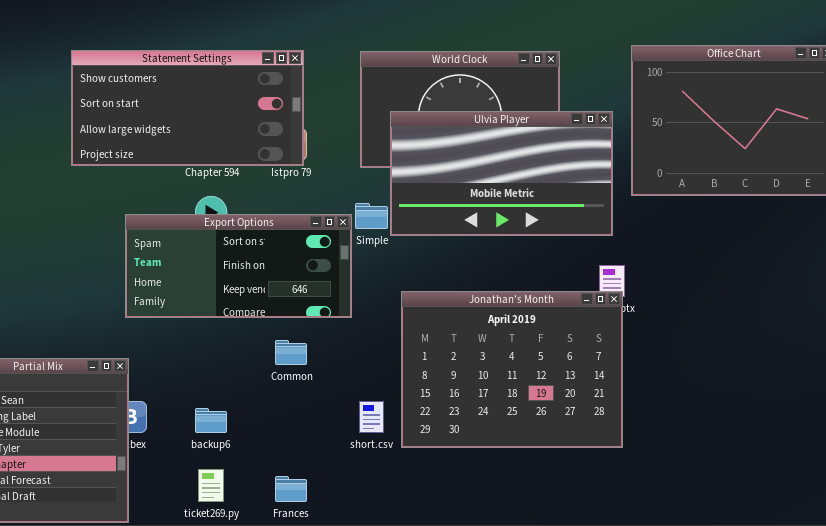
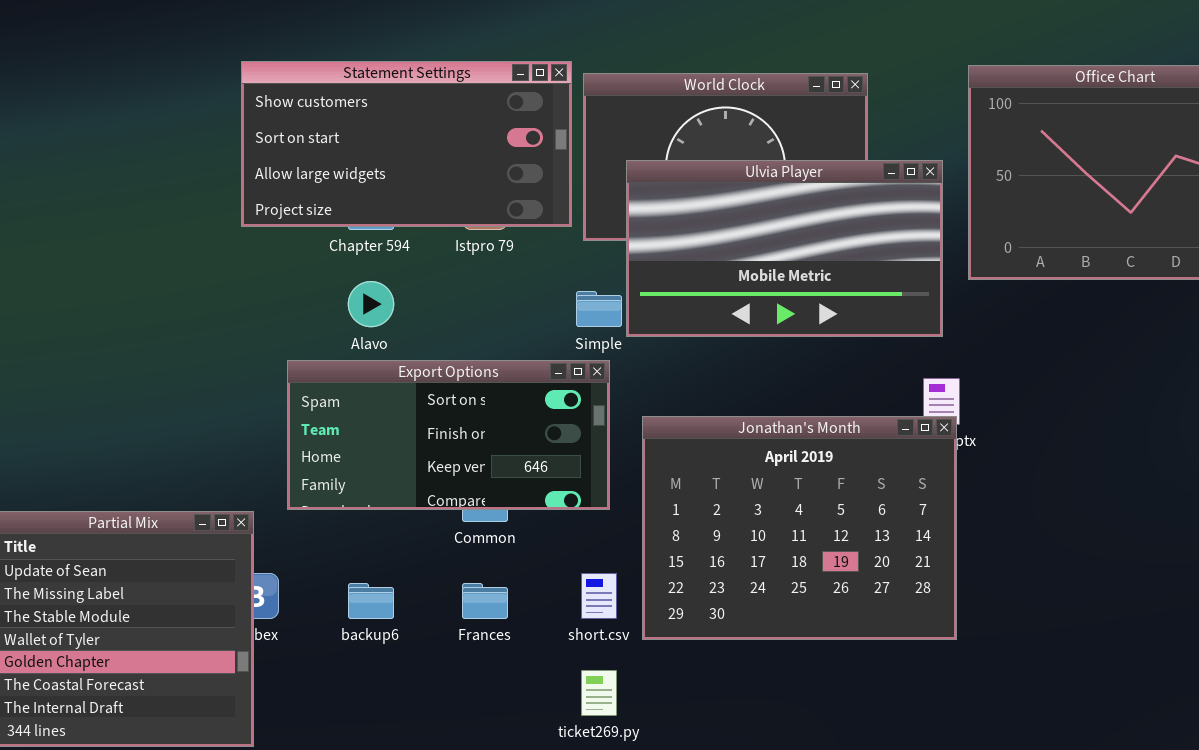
Statement Settings: [71,50,304,166] -> [241,61,572,227], moved
Export Options: [125,214,352,318] -> [287,360,610,510], moved
ticket269.py: [198,469,224,502] -> [581,670,617,716], moved
Frances: [275,476,307,502] -> [462,583,508,619], moved

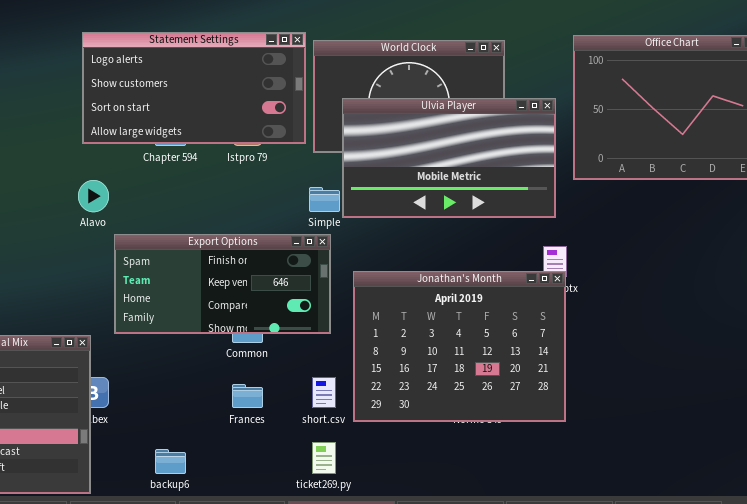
Statement Settings: [241,61,572,227] -> [82,32,306,144], scrolled up 1 row
Alavo: [348,281,394,327] -> [78,180,109,212], moved
Export Options: [287,360,610,510] -> [114,234,331,334], scrolled down 1 row
backup6: [348,583,394,619] -> [155,449,186,474], moved

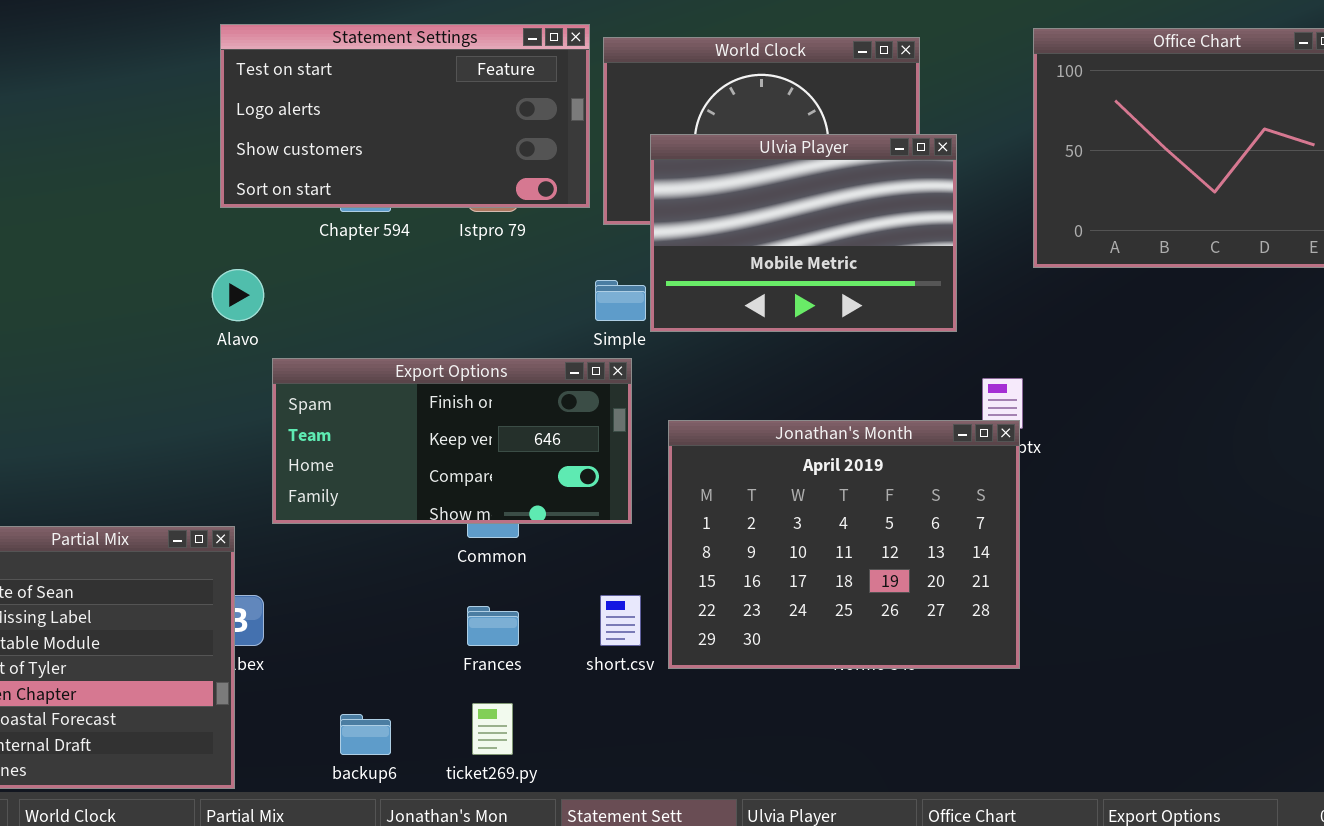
Statement Settings: [82,32,306,144] -> [220,24,590,208], scrolled up 1 row
Ulvia Player: [342,98,556,218] -> [650,134,957,332], resized
ticket269.py: [312,442,336,474] -> [472,703,513,755], moved

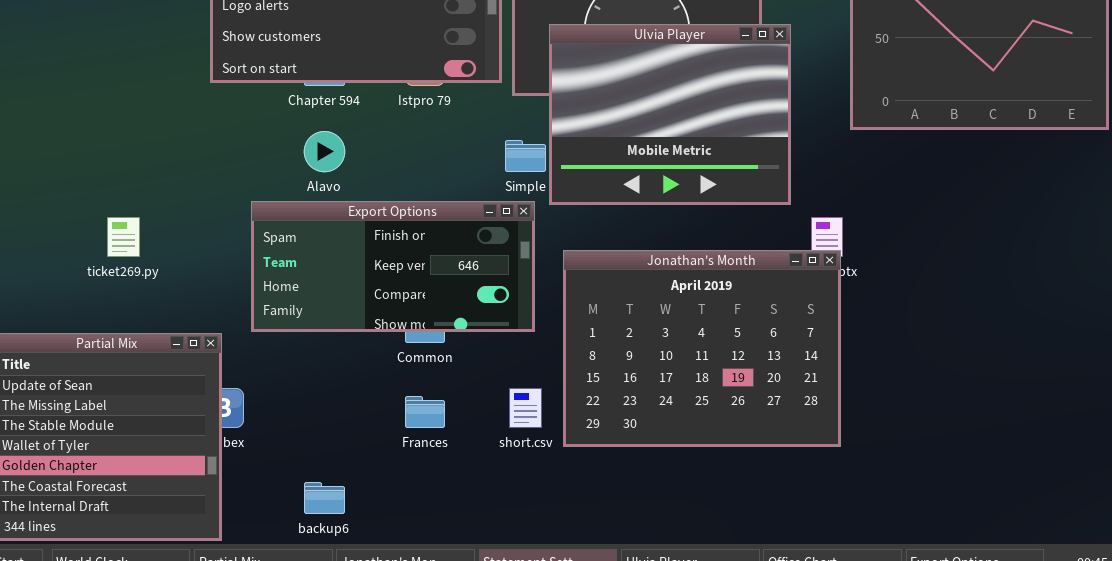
Ulvia Player: [650,134,957,332] -> [549,24,791,205], resized
Alavo: [212,269,264,321] -> [304,131,345,172], moved
ticket269.py: [472,703,513,755] -> [107,217,140,257], moved

